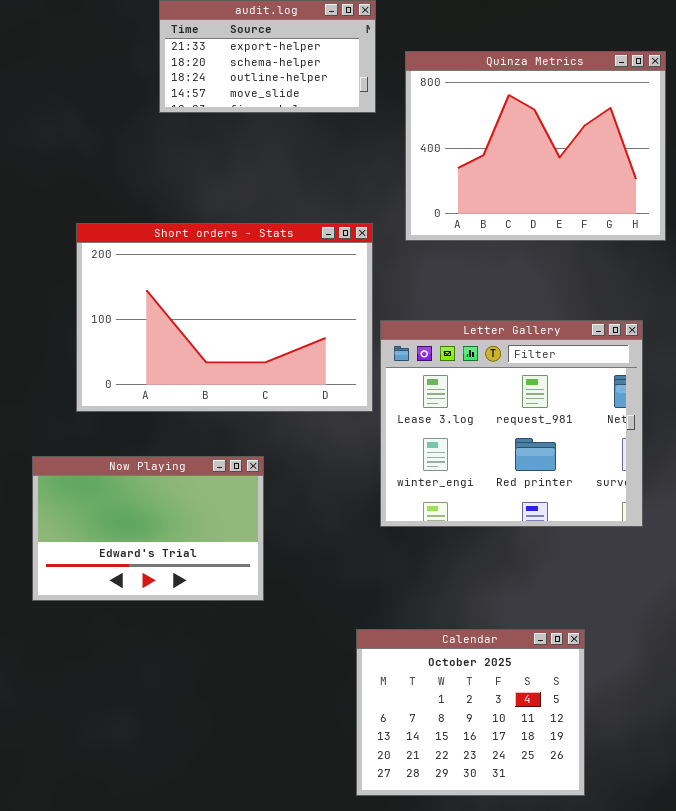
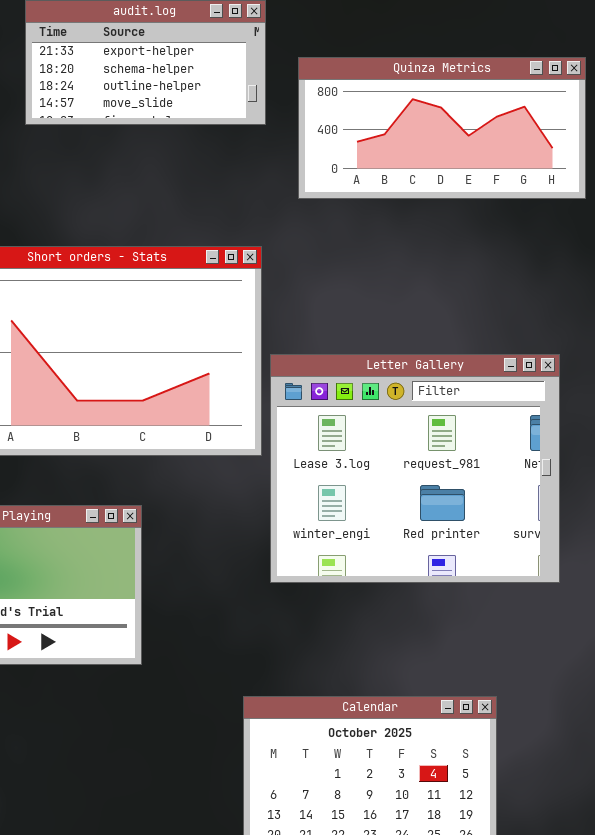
Quinza Metrics: [405,51,666,241] -> [298,57,586,199], resized

